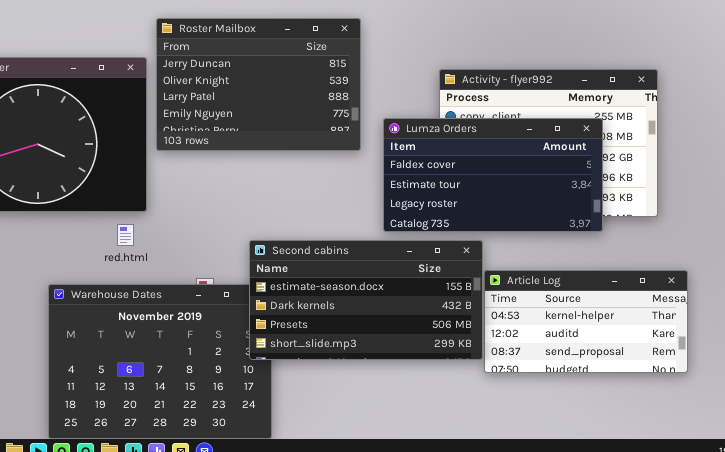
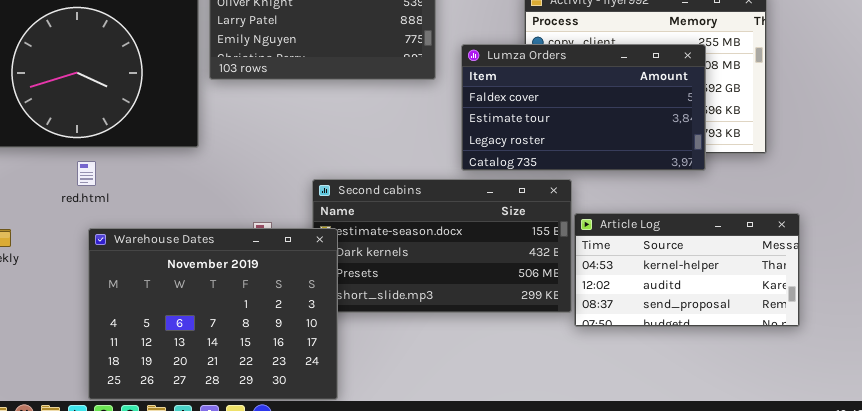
red.html: [117,224,134,246] -> [77,161,96,186], moved
Warehouse Dates: [48,284,272,439] -> [88,228,338,400], raised

